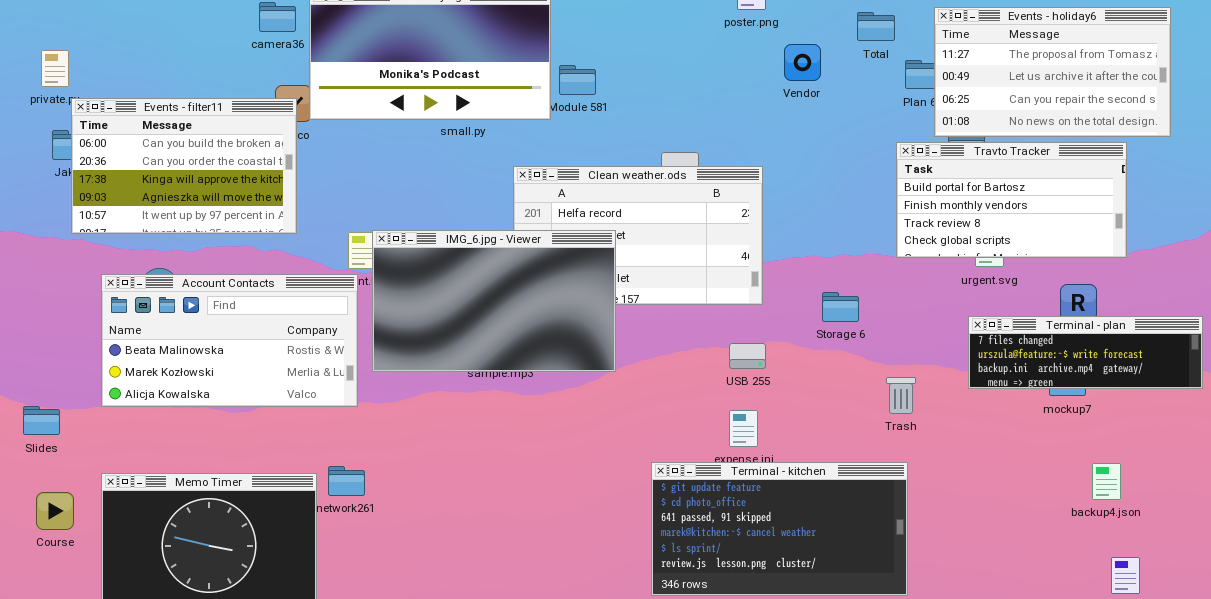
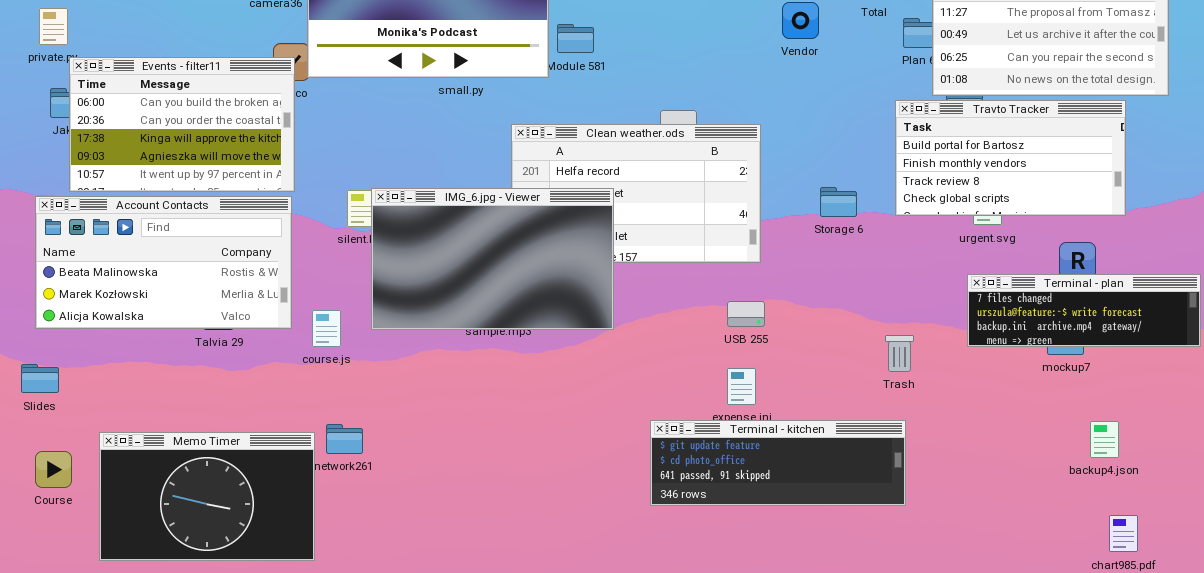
Account Contacts: [101,274,358,407] -> [35,196,292,329], moved
Storage 6: [822,292,859,322] -> [820,187,857,217], moved
Terminal - kitchen: [651,462,908,596] -> [650,420,906,506], resized

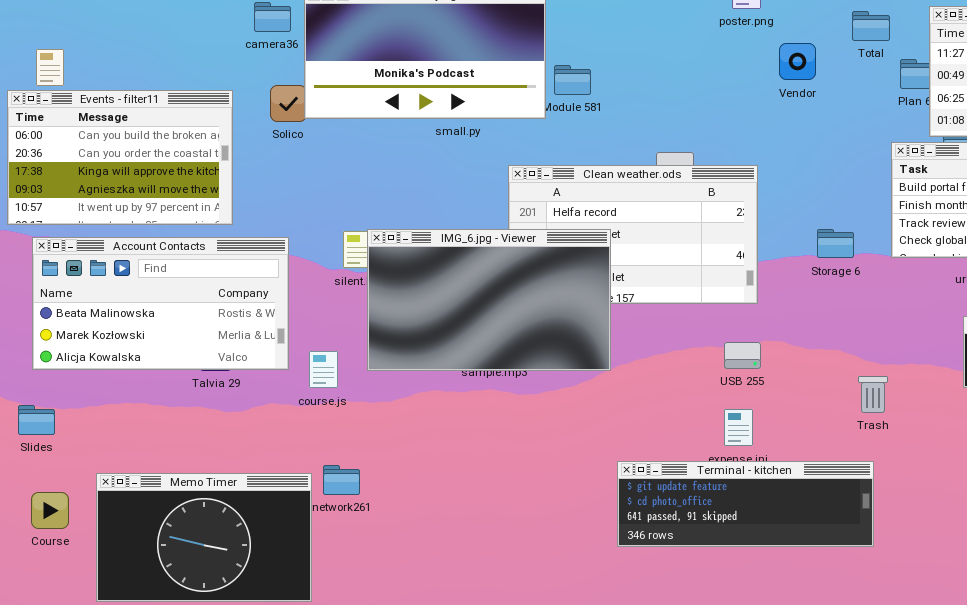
Events - filter11: [69,57,295,192] -> [7,90,233,225], moved
Trash: [885,335,914,372] -> [858,376,888,413], moved
Terminal - kitchen: [650,420,906,506] -> [617,461,874,547], moved

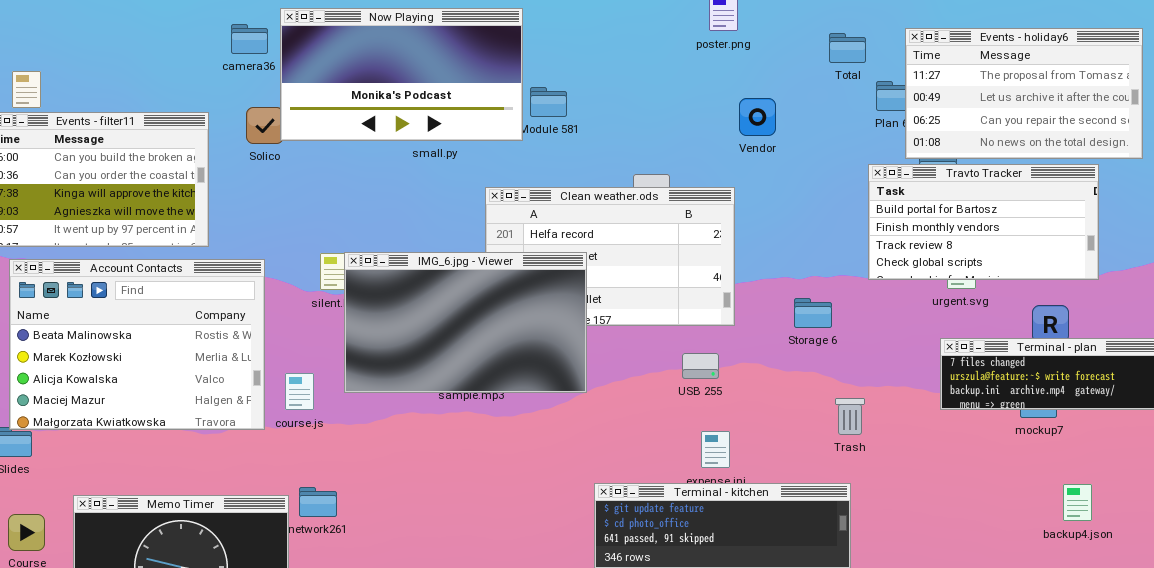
Vendor: [779,43,816,80] -> [739,98,776,136], moved
Storage 6: [817,229,854,258] -> [794,298,832,328], moved
Account Contacts: [32,237,289,370] -> [9,259,265,430], resized
USB 255: [724,342,761,369] -> [682,353,719,379], moved

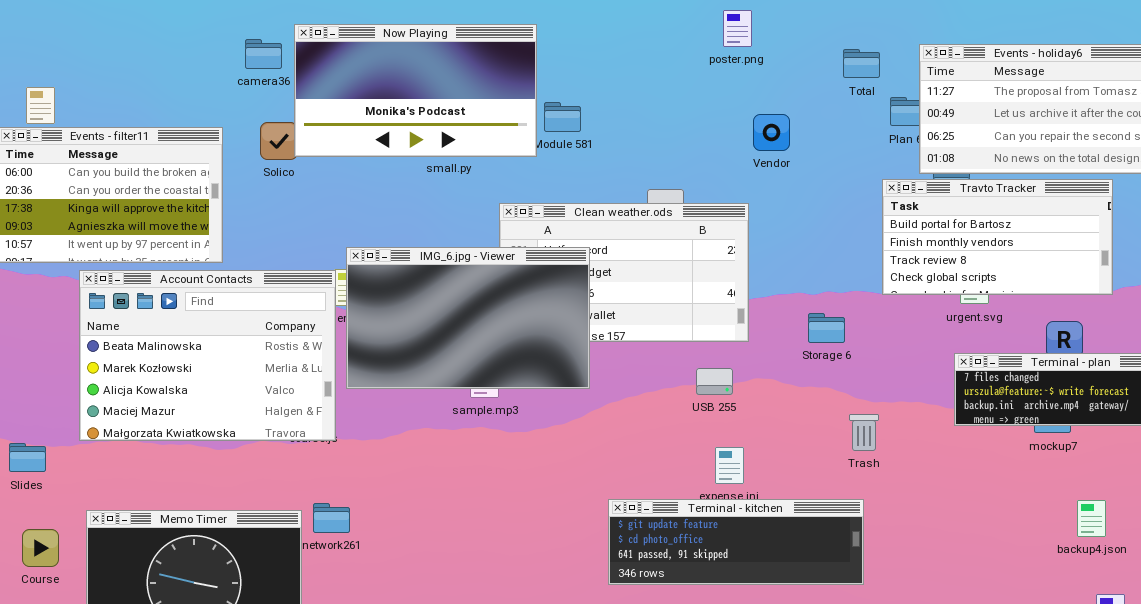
IMG_6.jpg - Viewer: [344,252,587,393] -> [346,247,590,389], moved
Account Contacts: [9,259,265,430] -> [79,270,336,441], moved

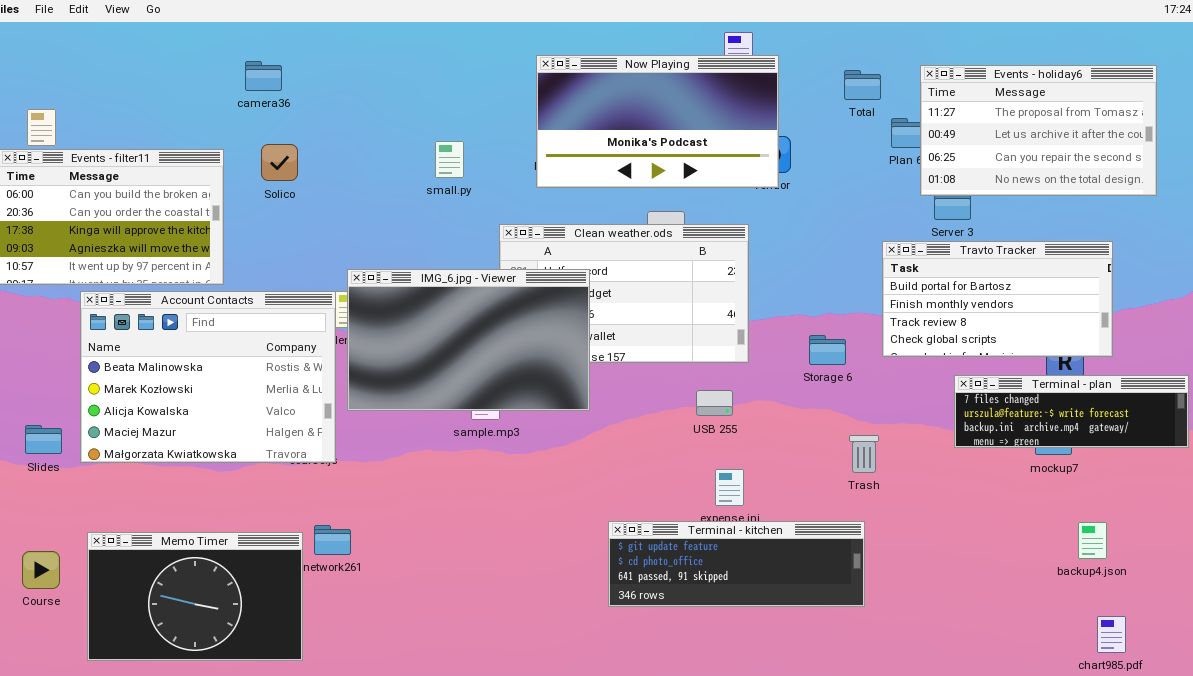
Now Playing: [294,24,537,157] -> [536,55,779,188], moved
Travto Tracker: [882,179,1113,295] -> [882,241,1113,357], moved
Slides: [9,443,46,472] -> [25,425,62,454], moved

